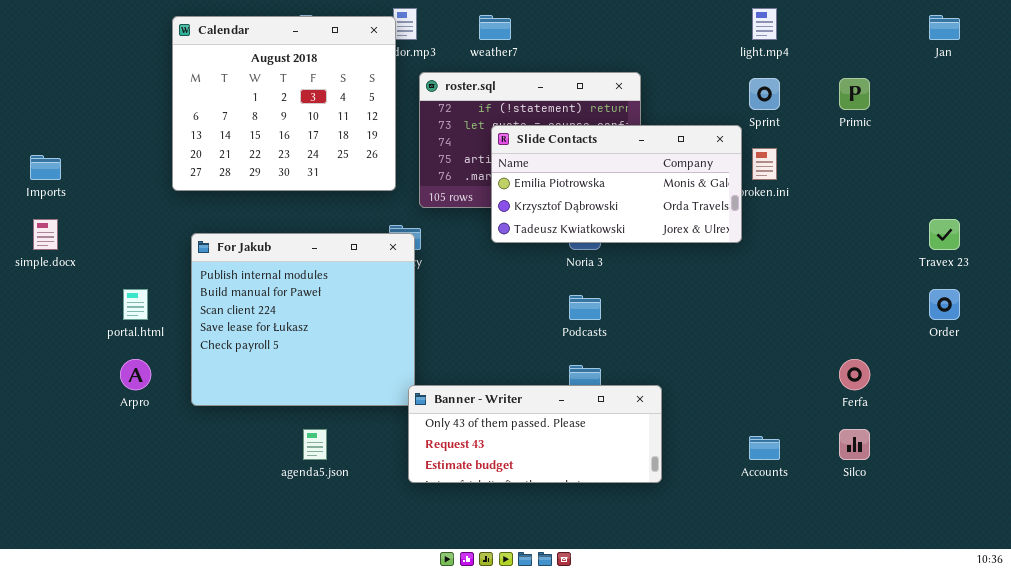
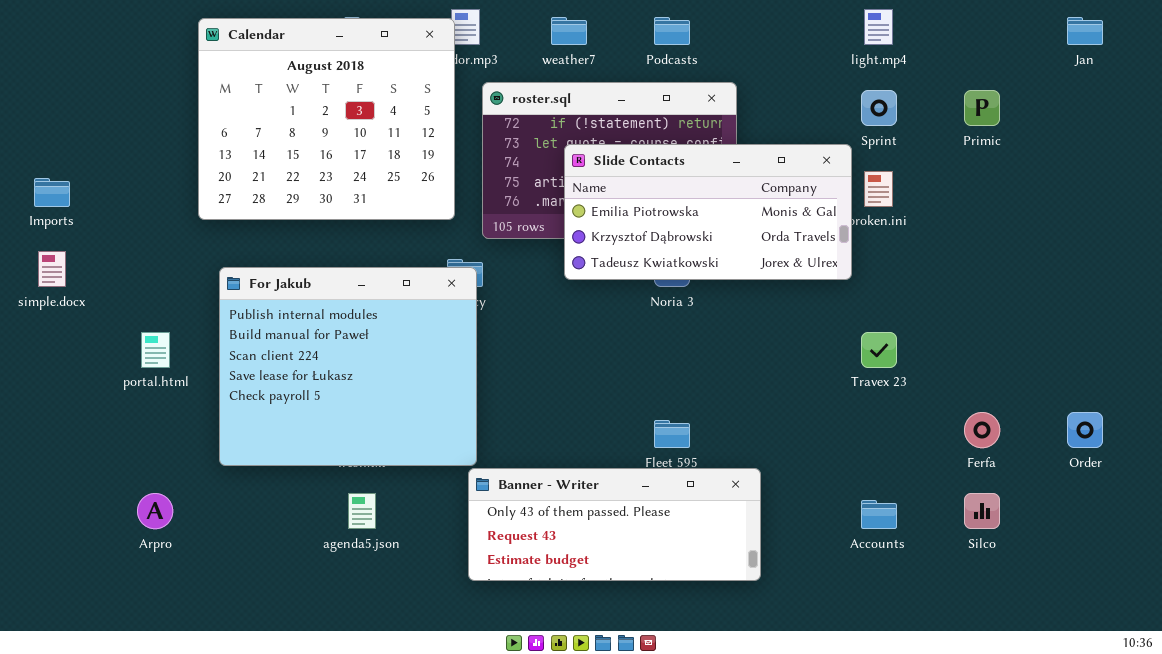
Travex 23: [929,219,960,250] -> [861,332,897,368], moved
Order: [929,289,960,320] -> [1067,412,1103,448], moved
Podcasts: [569,295,601,320] -> [654,17,690,45], moved
Arpro: [120,359,151,390] -> [137,493,173,529], moved
Banner - Writer: [408,385,662,483] -> [468,468,761,581], moved

